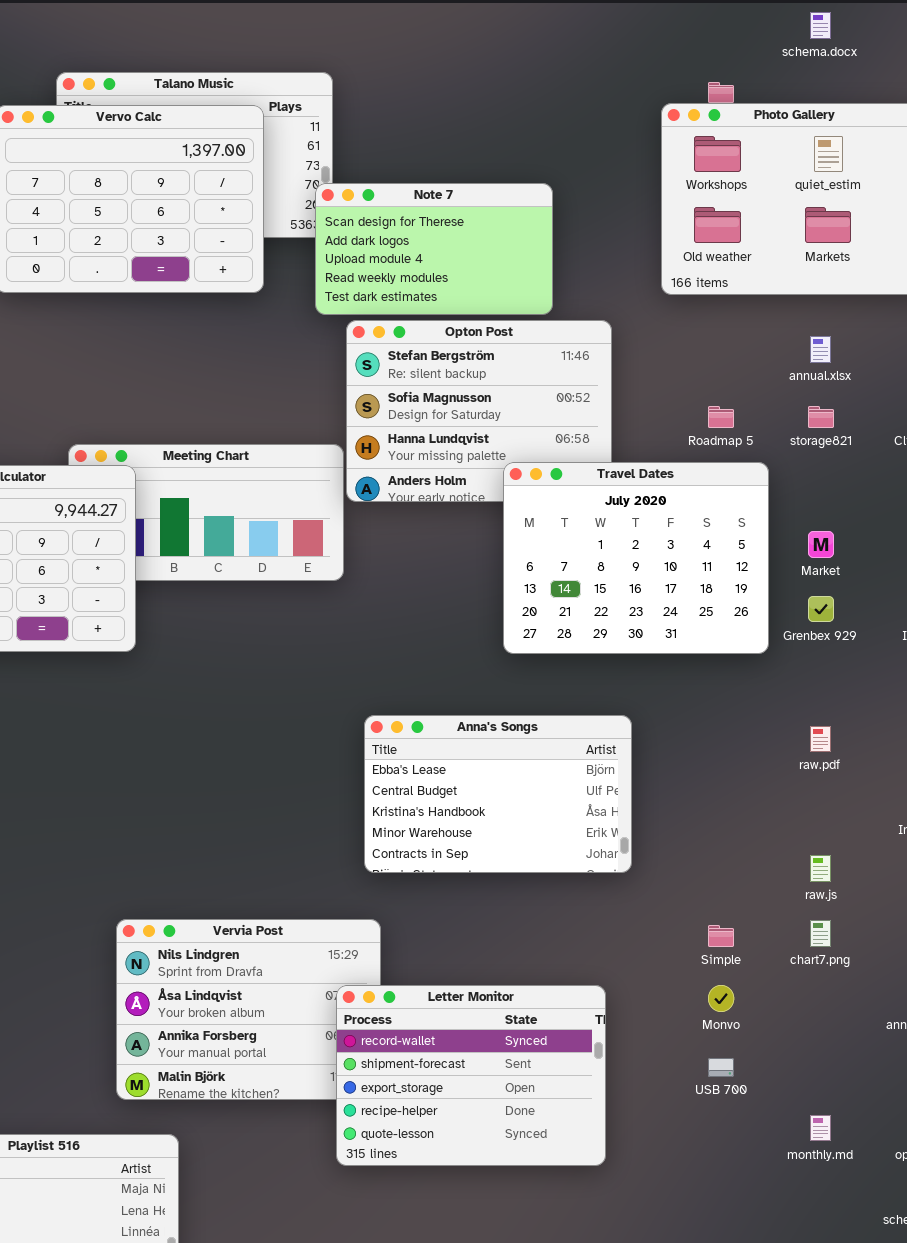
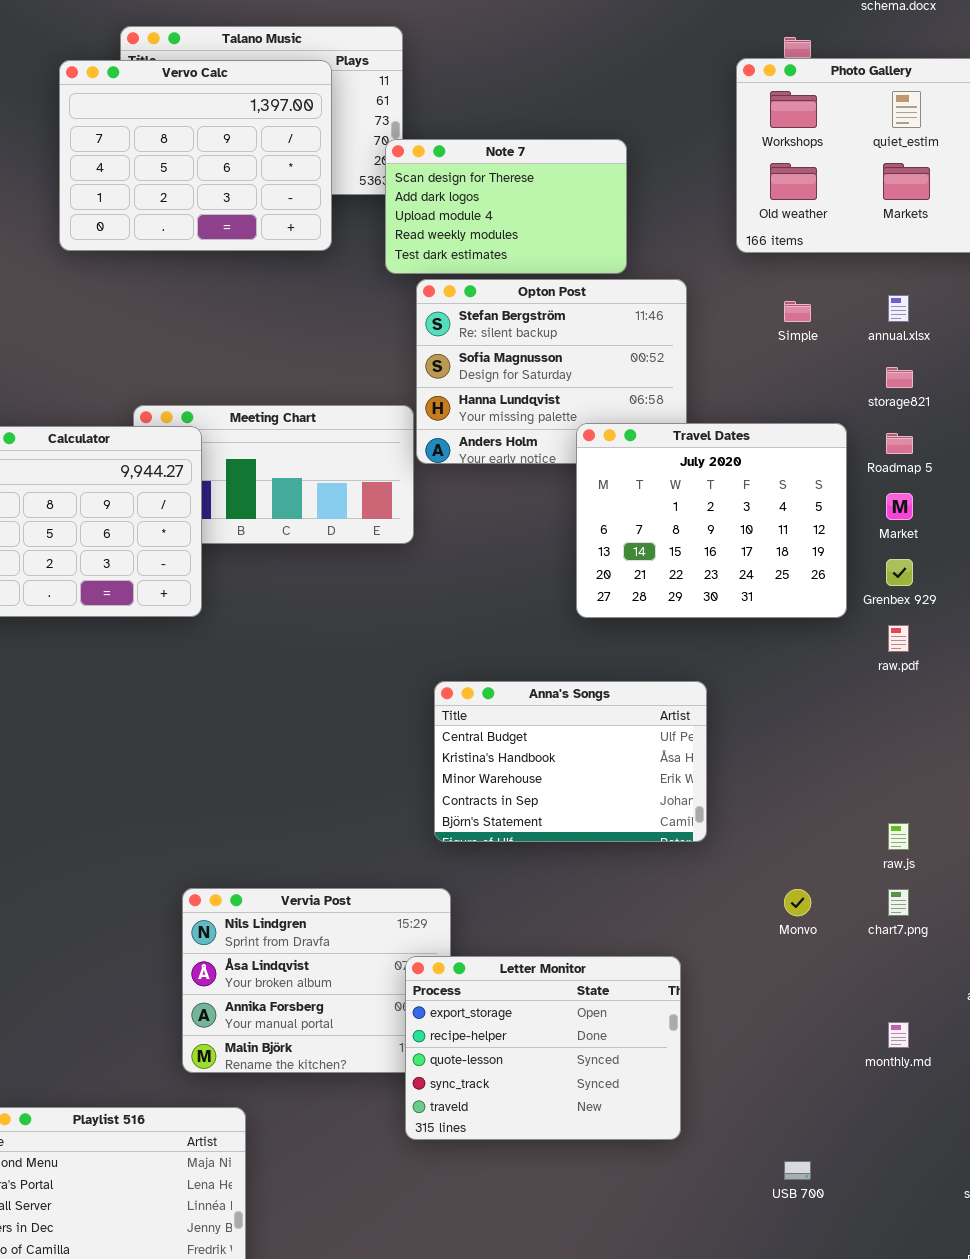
Roadmap 5: [708,406,734,428] -> [886,433,913,454], moved
Anna's Songs: [364,715,632,873] -> [434,681,707,842], scrolled down 1 row
raw.pdf: [810,726,831,752] -> [888,625,909,652], moved
Simple: [708,925,734,947] -> [784,301,811,322], moved
Letter Monitor: [336,985,606,1166] -> [405,956,681,1140], scrolled down 2 rows
Monvo: [708,985,734,1012] -> [784,889,811,916], moved
USB 700: [708,1058,734,1077] -> [784,1161,811,1180], moved
monthly.md: [810,1115,831,1141] -> [888,1022,909,1048], moved

